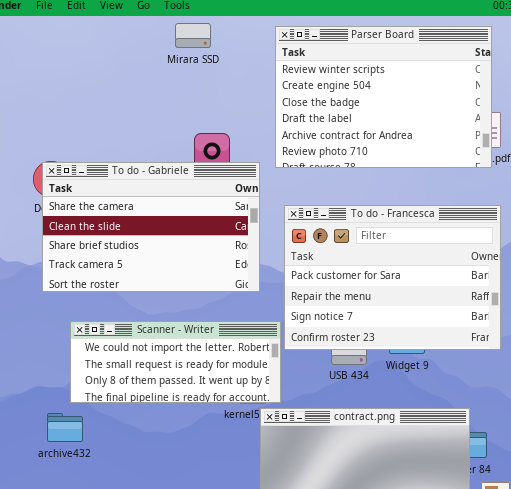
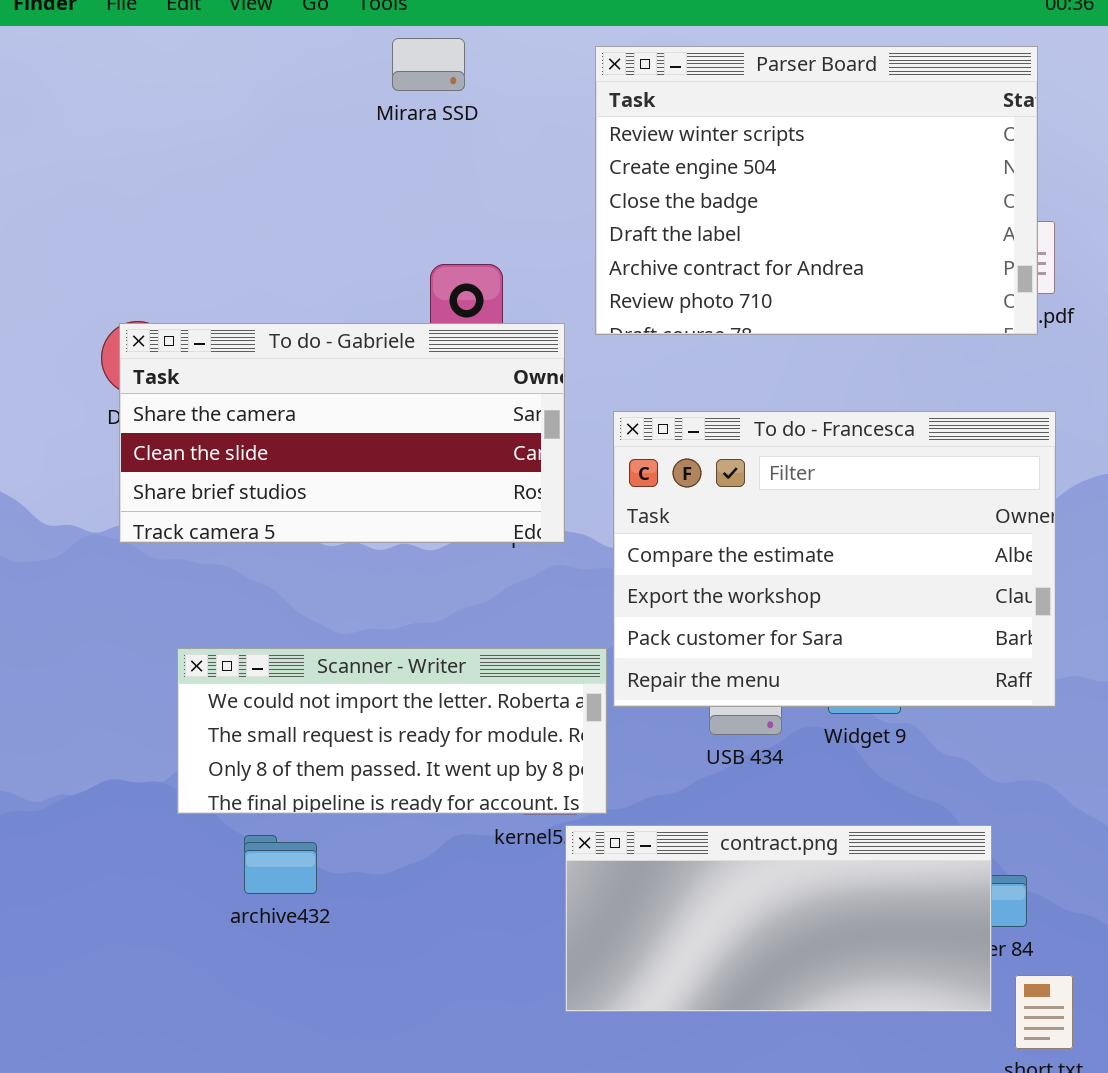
To do - Gabriele: [42,162,260,292] -> [119,323,565,543], resized
To do - Francesca: [284,205,501,350] -> [613,411,1056,707], scrolled up 2 rows
archive432: [47,413,83,442] -> [244,835,317,894], moved

